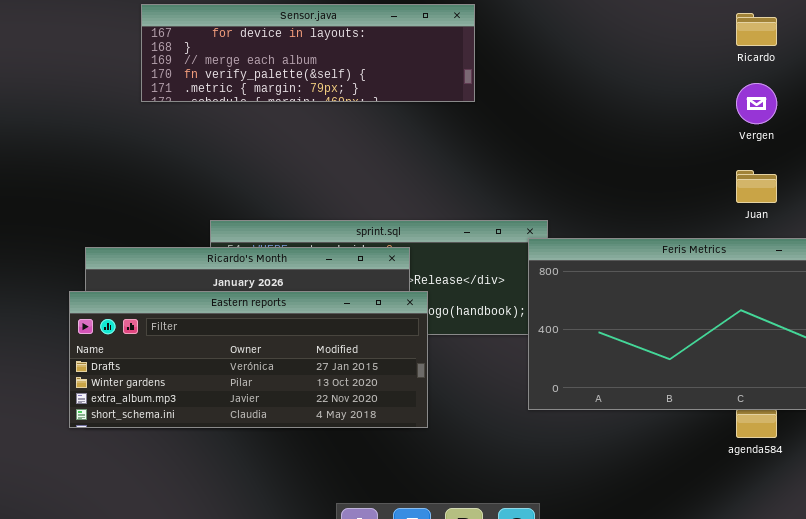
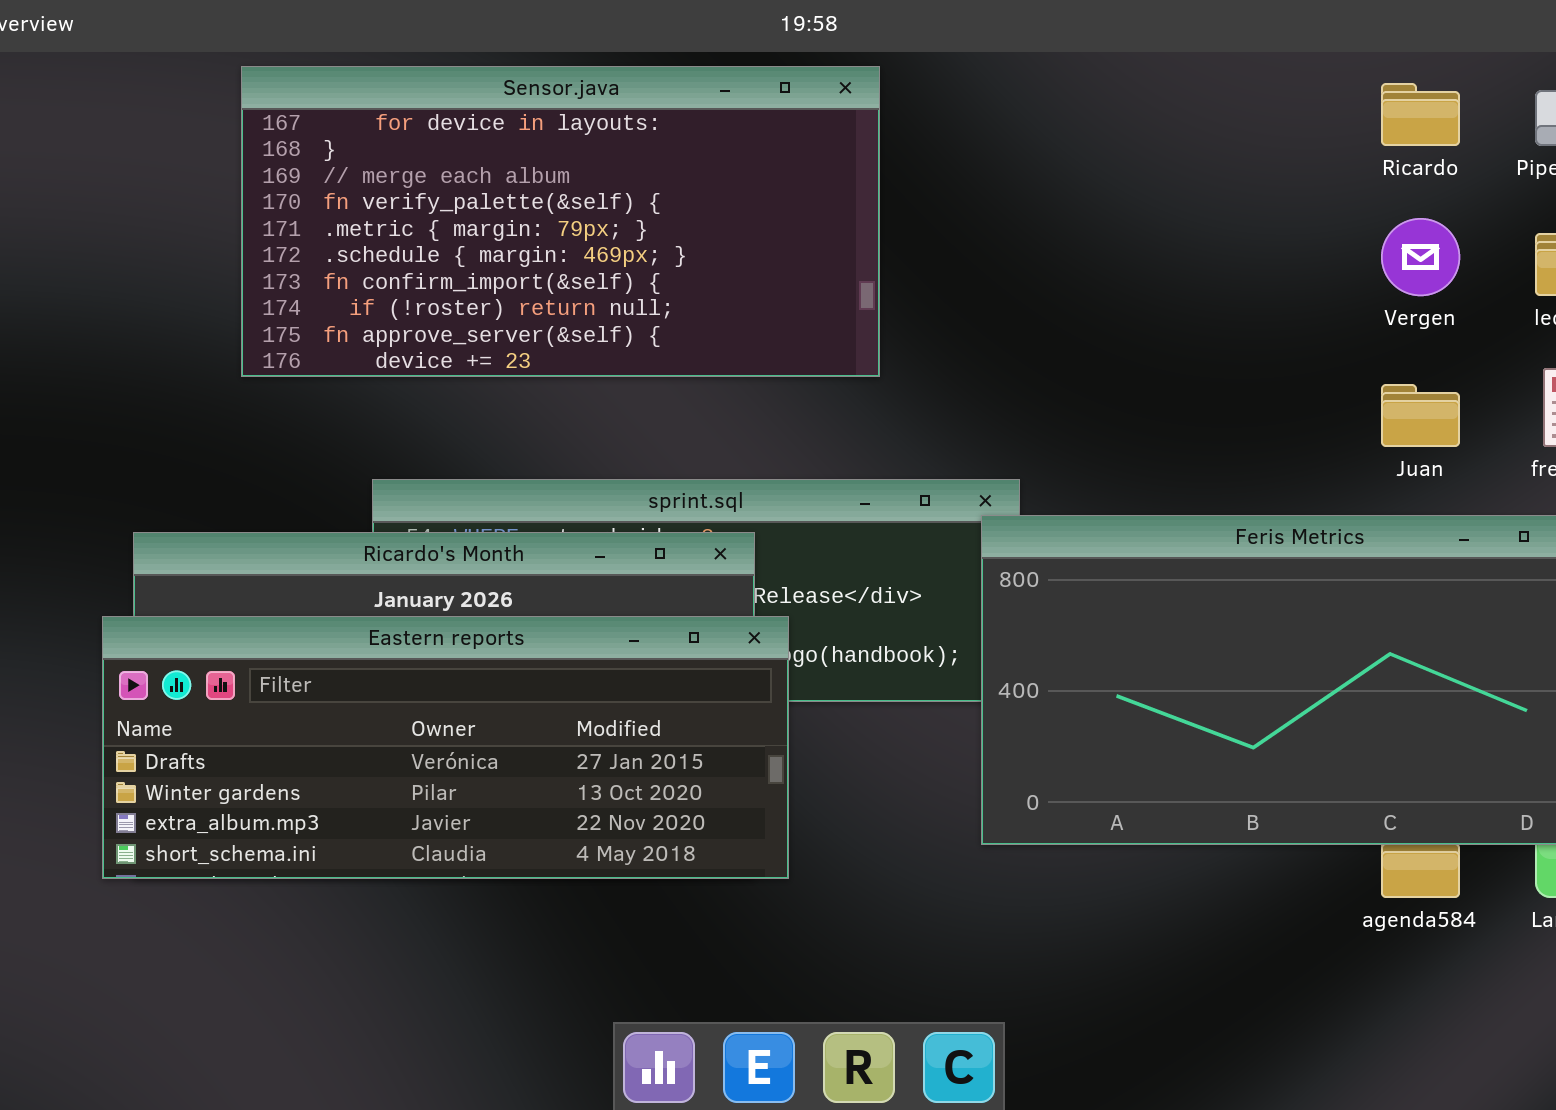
Sensor.java: [141,4,475,102] -> [241,66,880,377], resized

